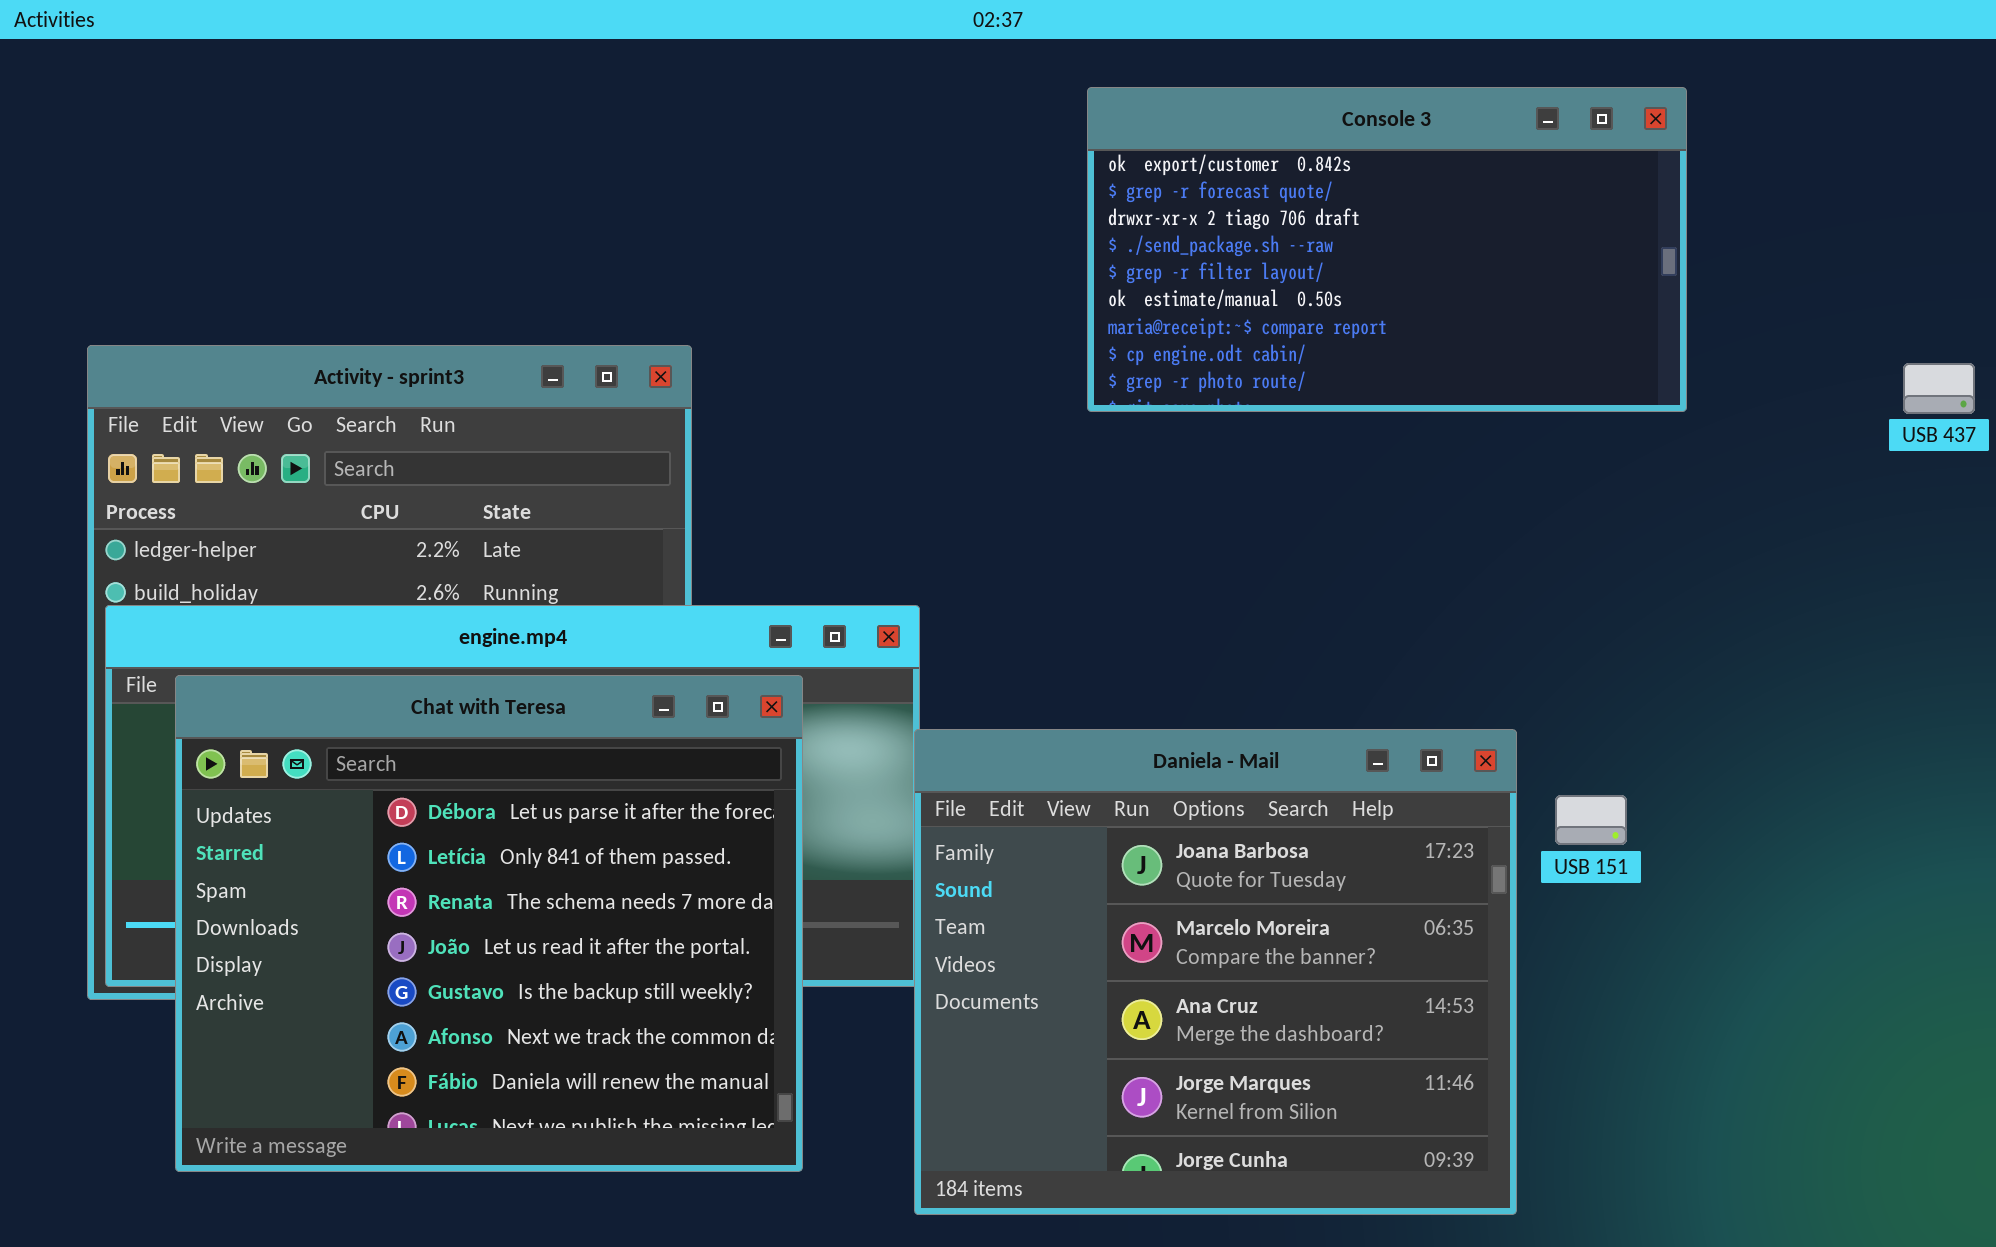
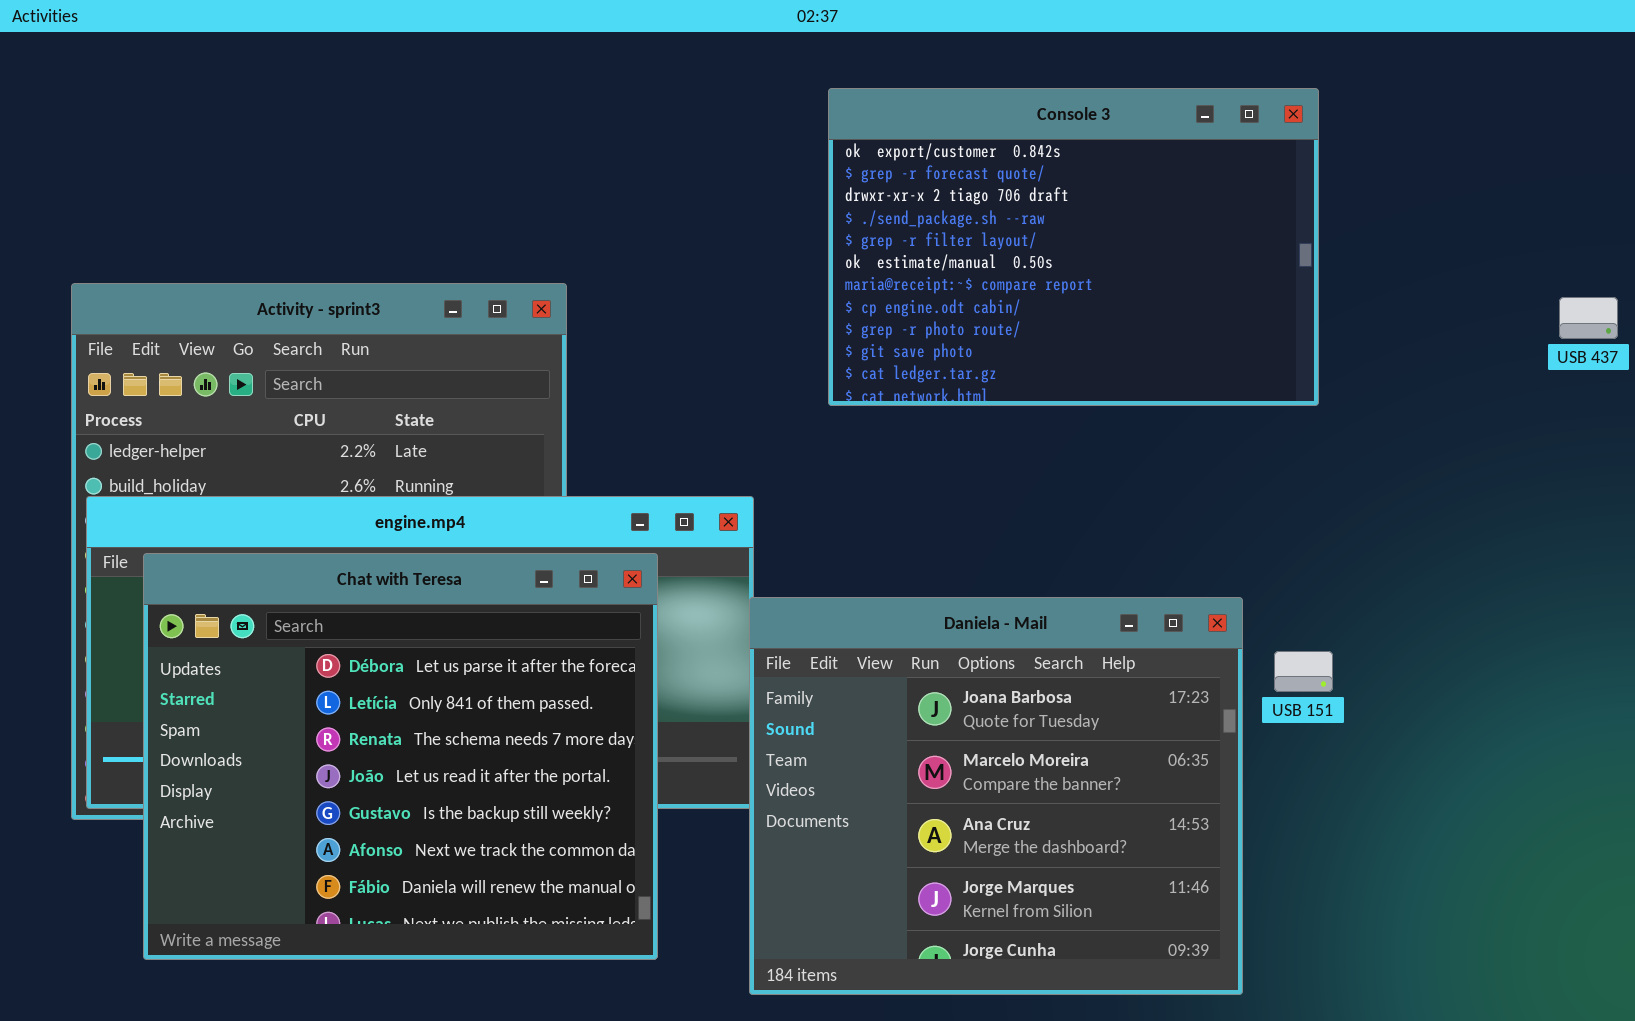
Console 3: [1087,87,1687,412] -> [828,88,1319,406], moved, resized

